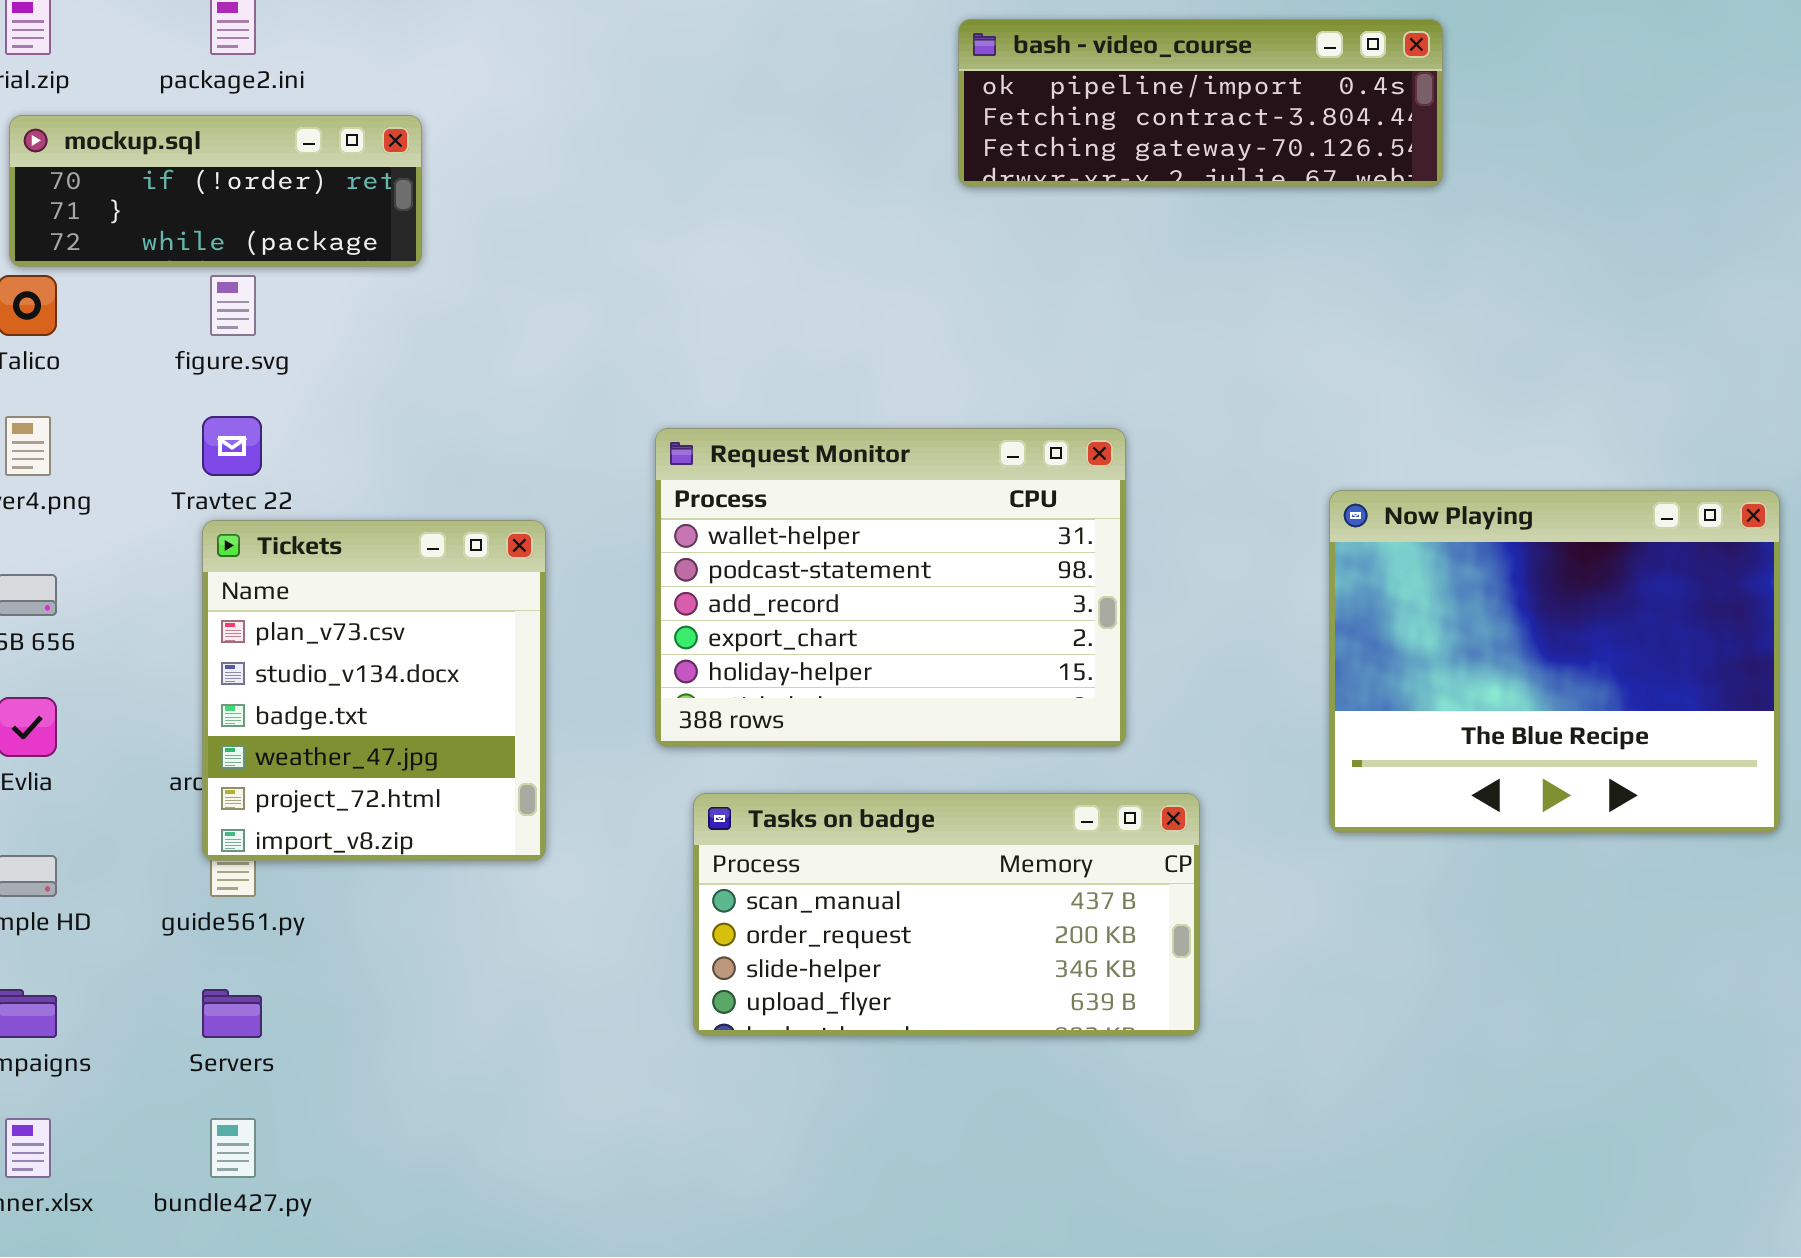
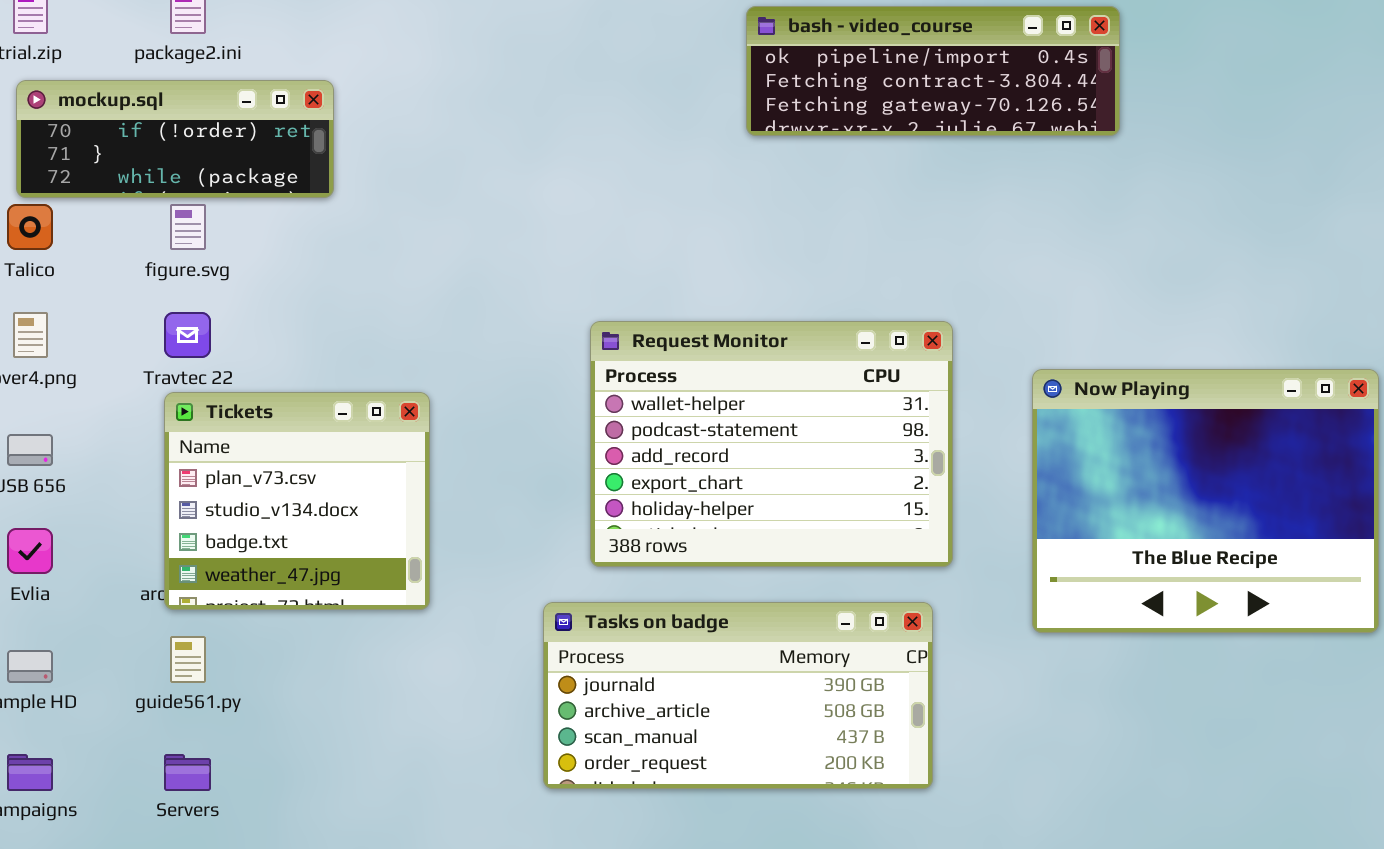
Request Monitor: [655,428,1126,747] -> [590,321,953,567], moved
Tickets: [202,520,546,861] -> [164,392,430,610], resized
Tasks on badge: [693,793,1200,1036] -> [543,602,933,789], scrolled up 2 rows

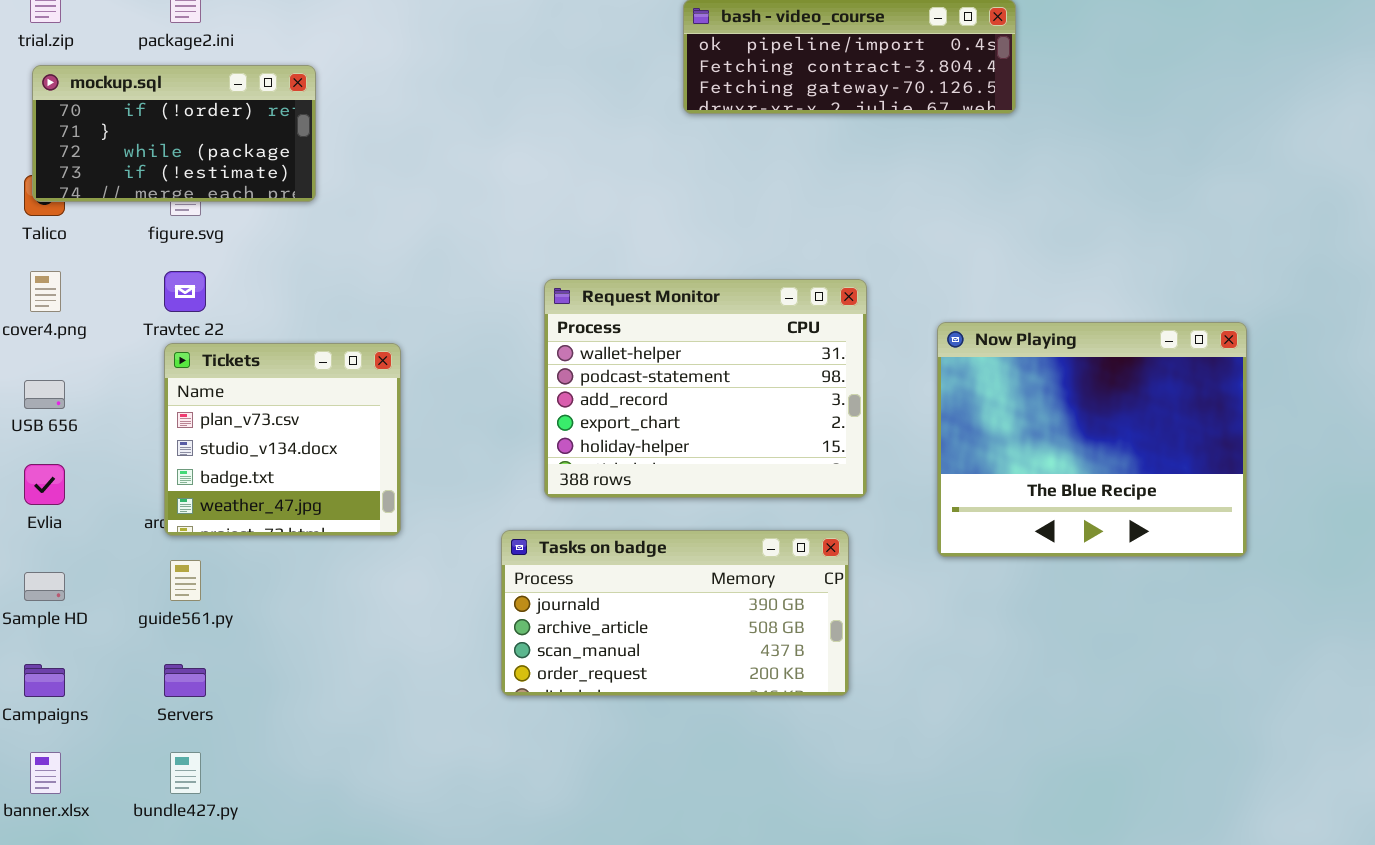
mockup.sql: [16,80,334,198] -> [32,65,316,202], resized

